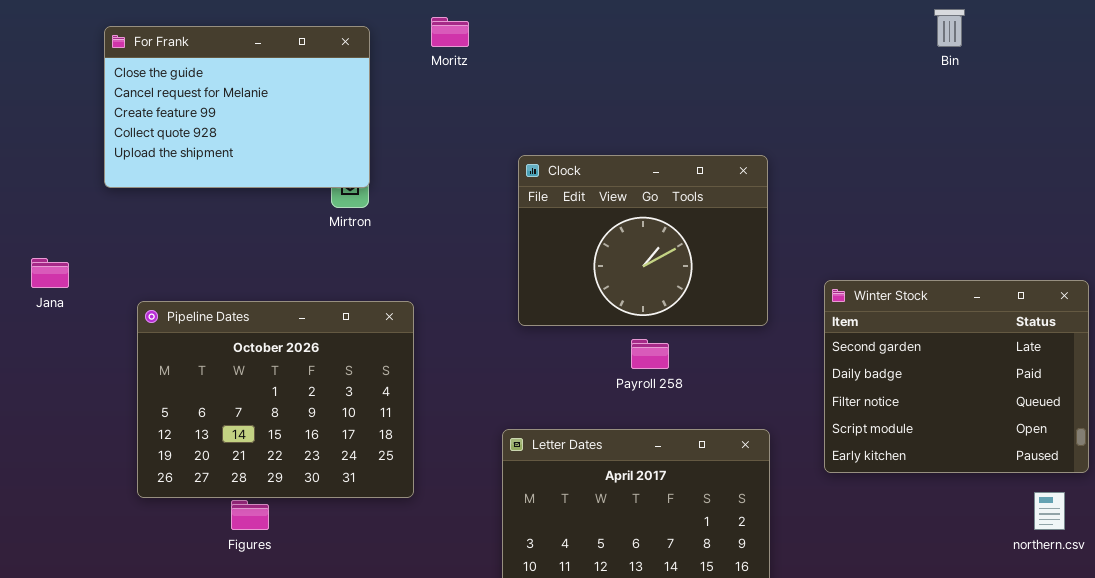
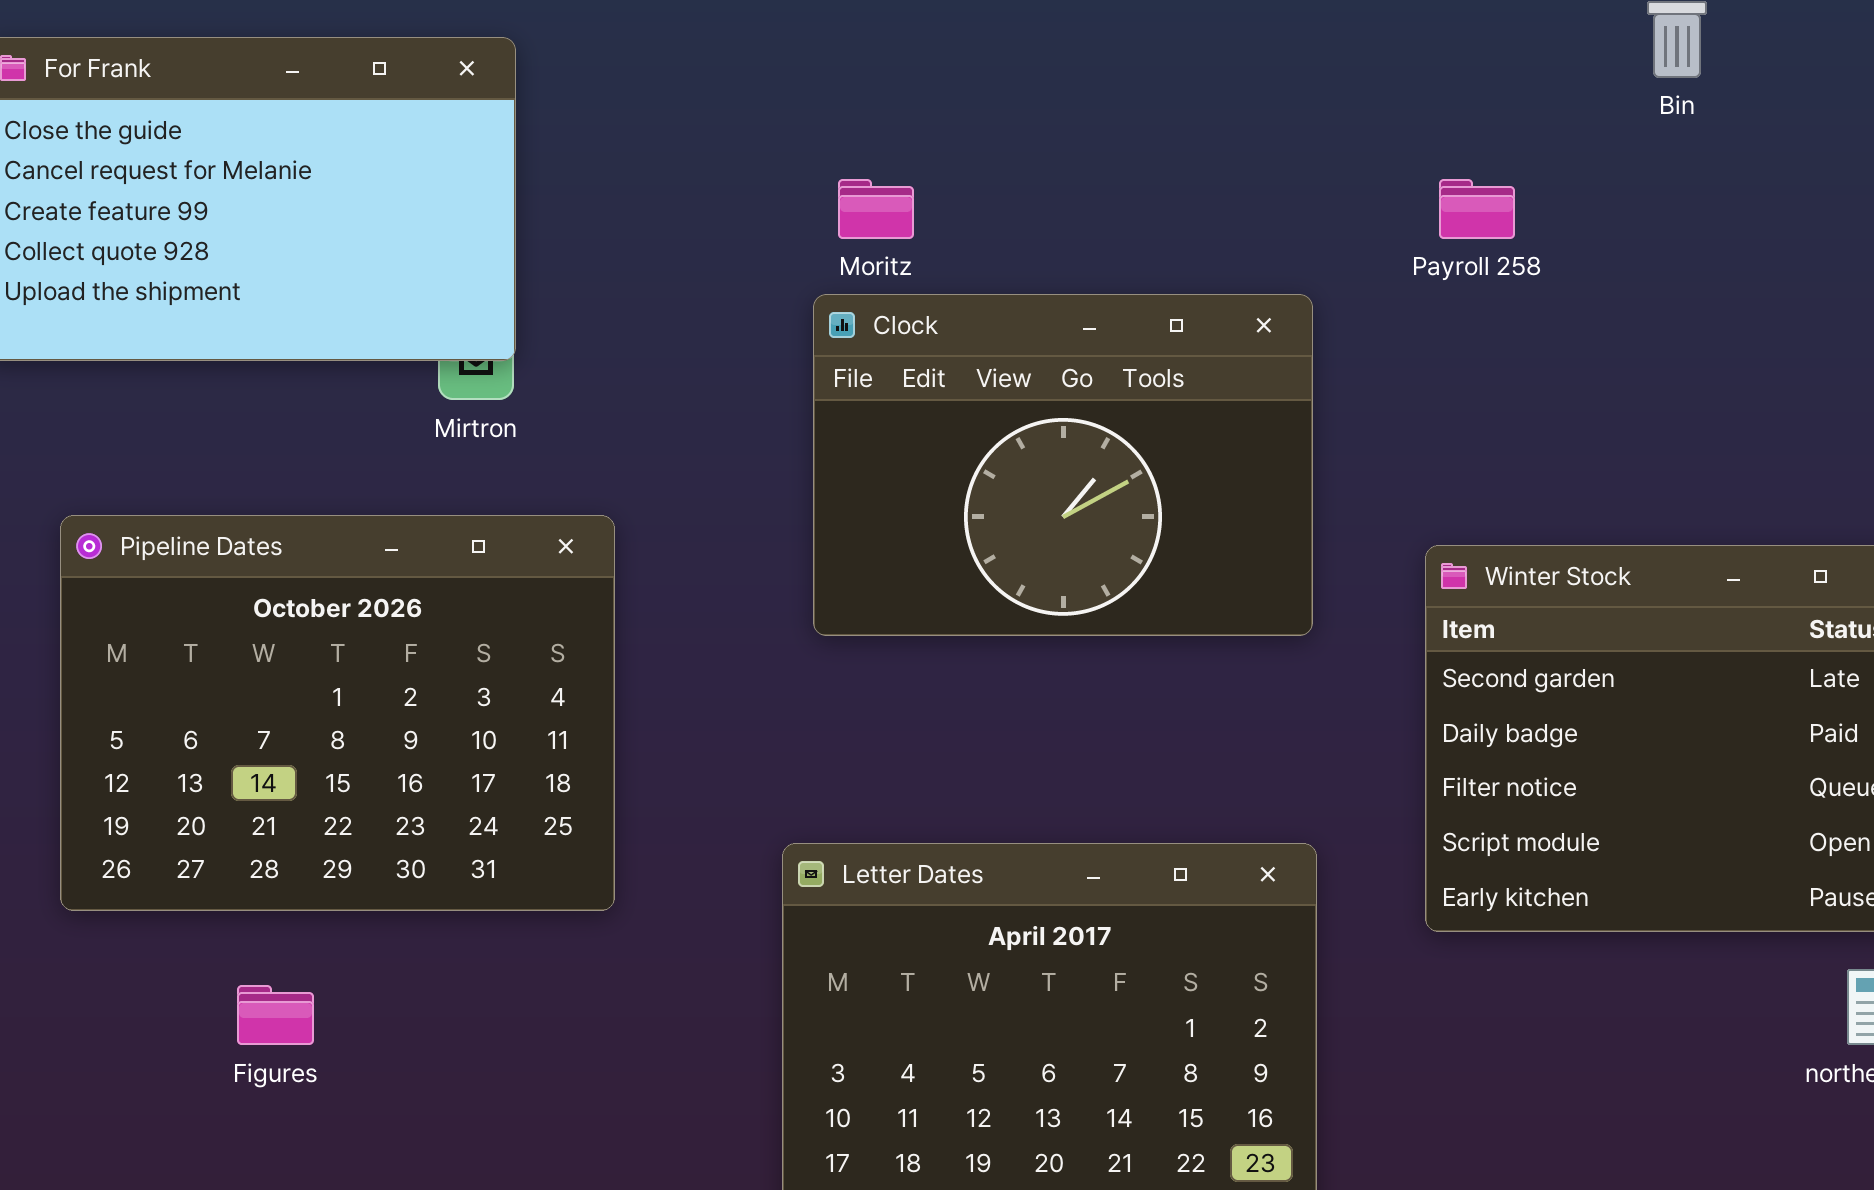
Moritz: [431,17,469,47] -> [838,179,914,239], moved
Pipeline Dates: [137,301,414,498] -> [60,515,615,911], moved
Payroll 258: [631,339,669,369] -> [1439,179,1515,239], moved

